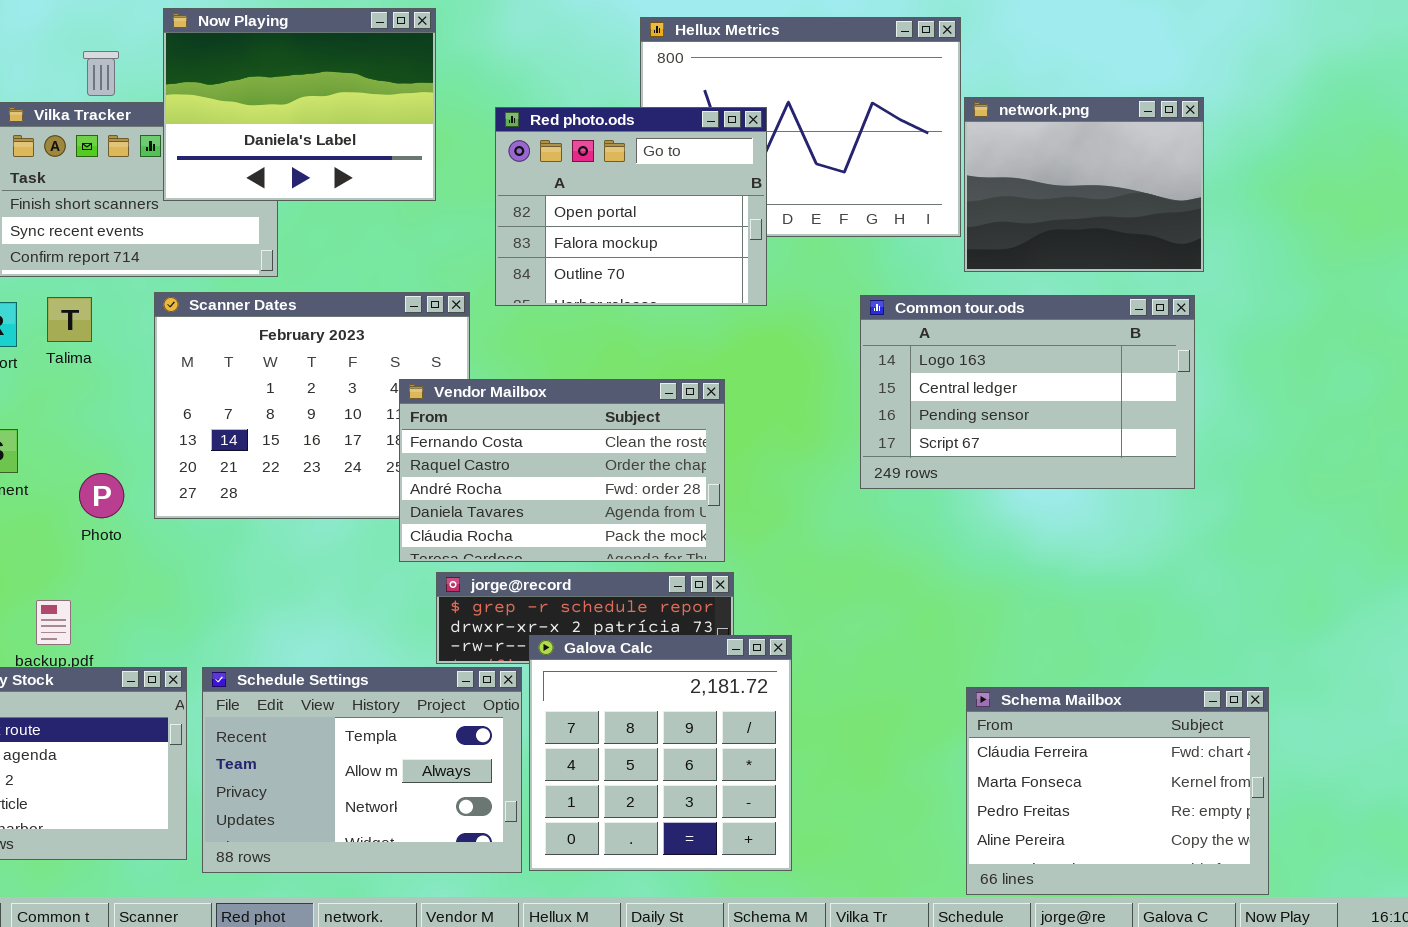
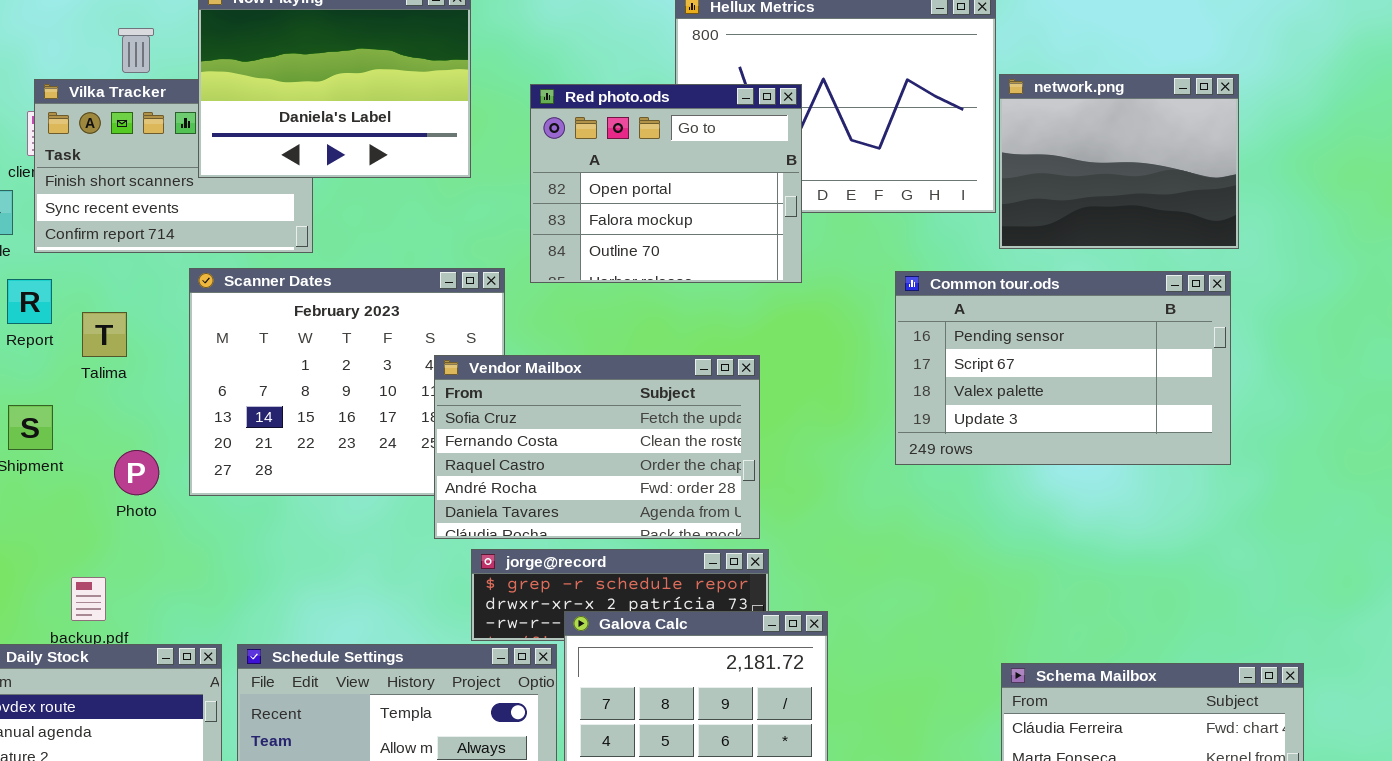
Common tour.ods: [860,295,1195,489] -> [895,271,1231,465], scrolled down 2 rows
Talima: [47,297,92,342] -> [82,312,127,357], moved
Vendor Mailbox: [399,379,725,562] -> [434,355,760,539], scrolled up 1 row

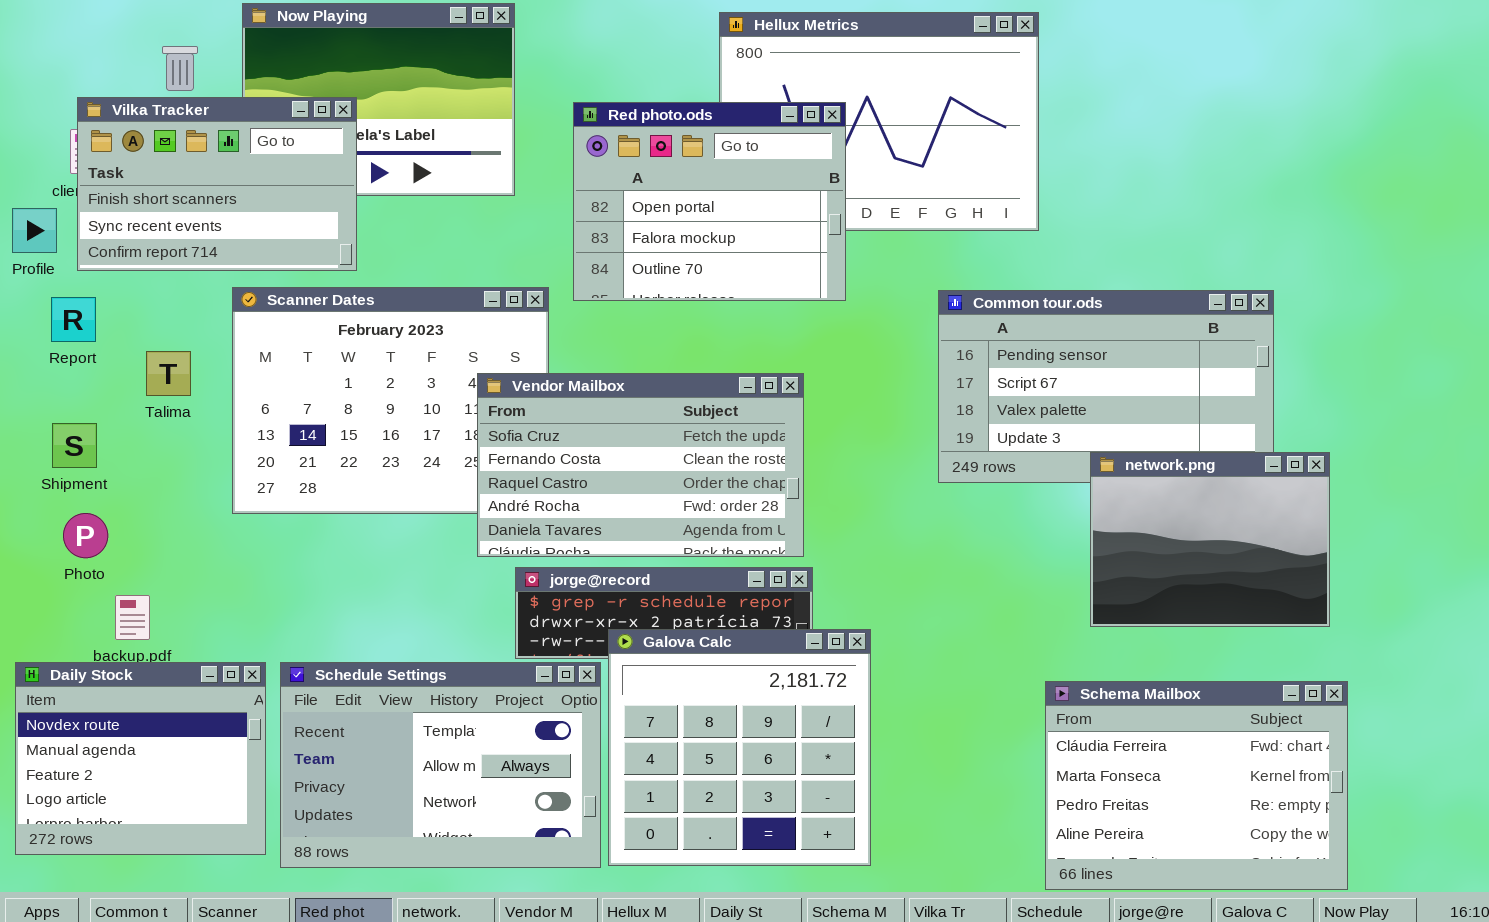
network.png: [999,74,1239,249] -> [1090,452,1330,627], moved
Vilka Tracker: [34,79,313,253] -> [77,97,357,271], raised
Talima: [82,312,127,357] -> [146,351,191,396], moved
Photo: [114,450,159,495] -> [63,513,108,558], moved

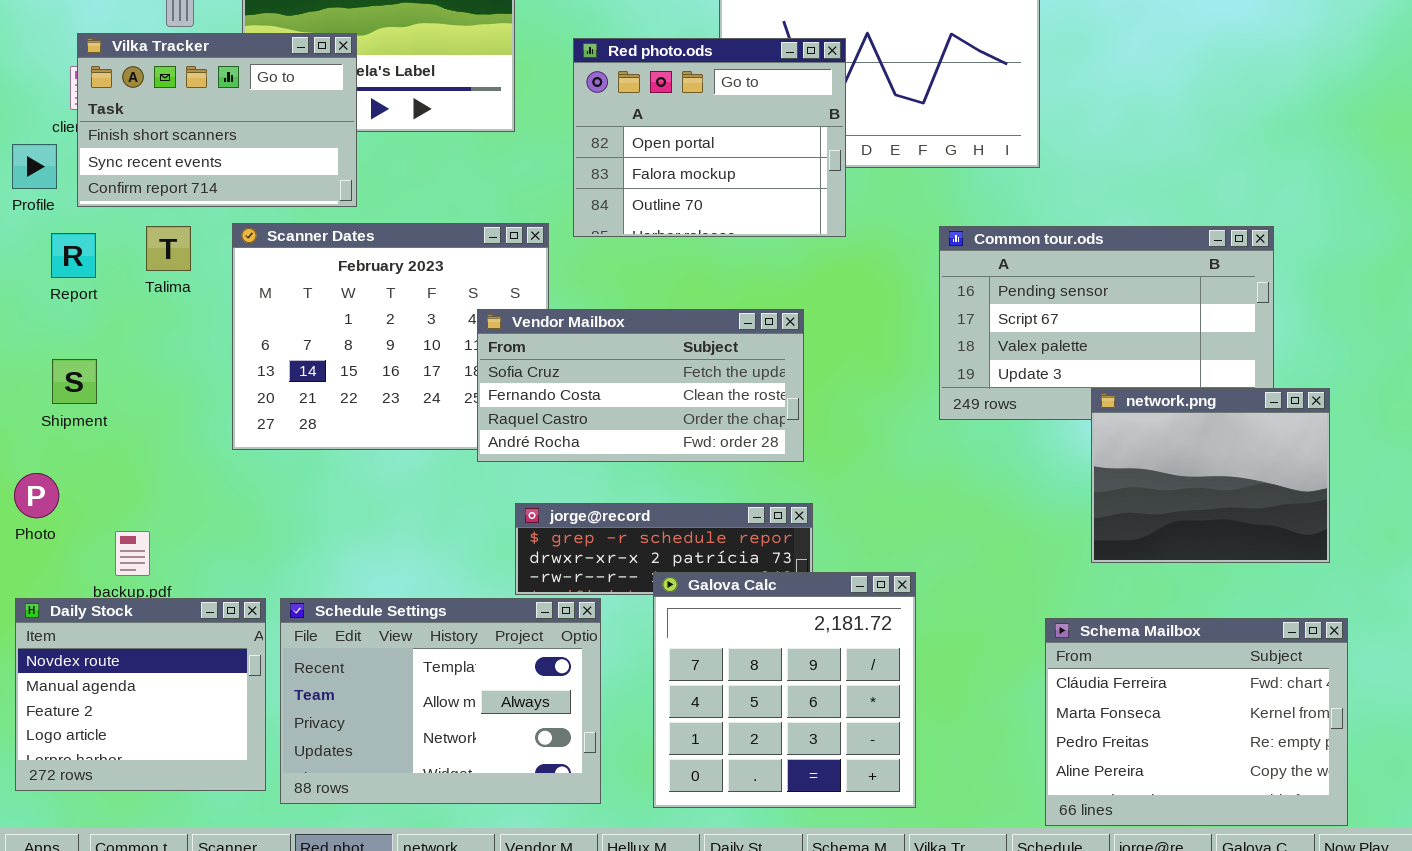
Talima: [146,351,191,396] -> [146,226,191,271], moved
Vendor Mailbox: [477,373,804,557] -> [477,309,804,462], resized
Photo: [63,513,108,558] -> [14,473,59,518], moved
Galova Calc: [608,629,871,866] -> [653,572,916,808], moved

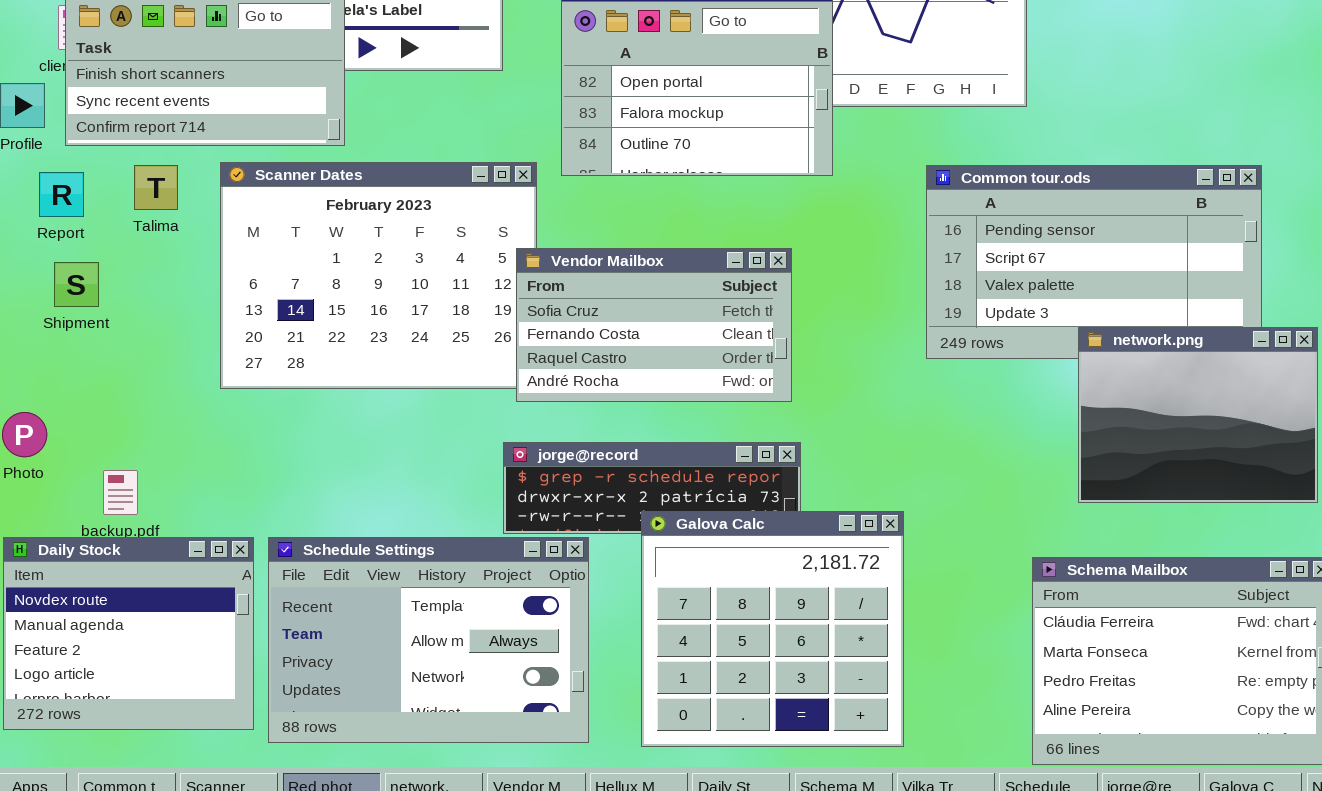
Vendor Mailbox: [477,309,804,462] -> [516,248,792,402], resized
Shipment: [52,359,97,404] -> [54,262,99,307], moved

